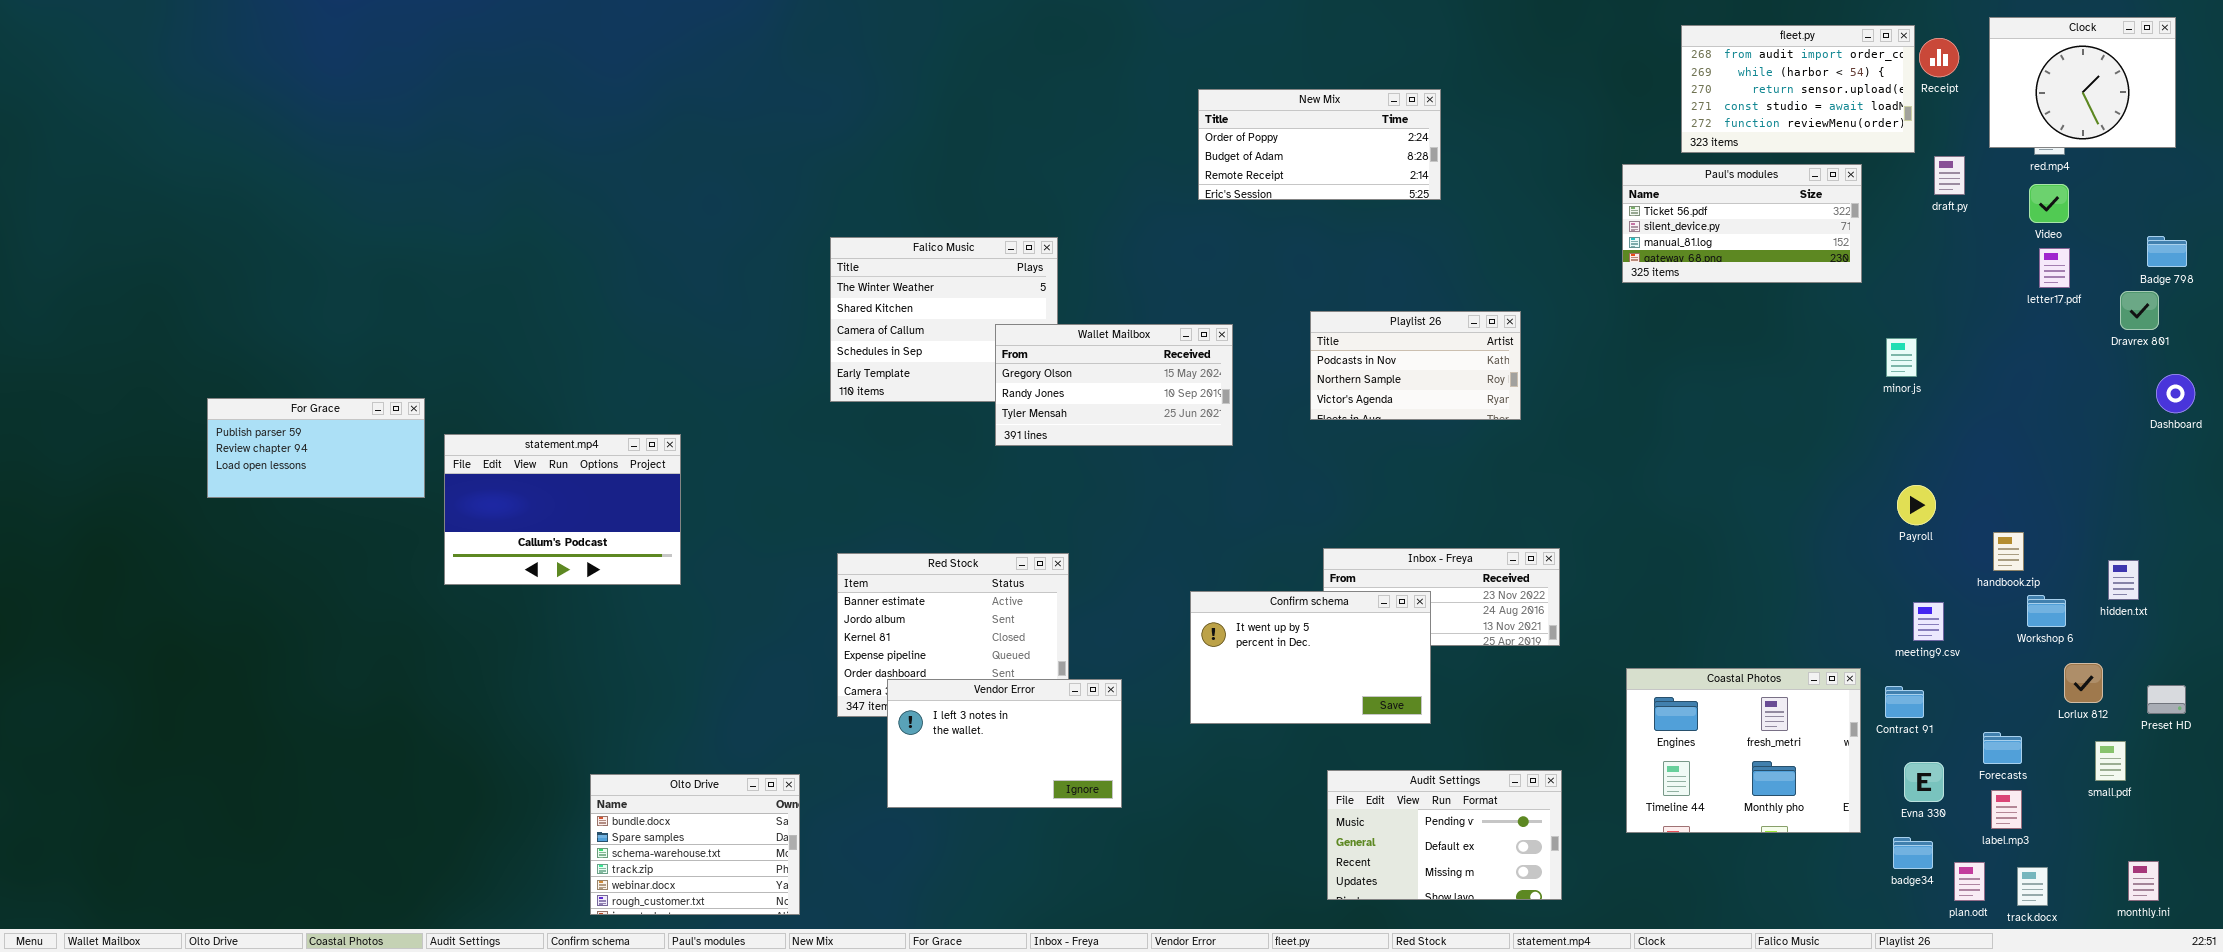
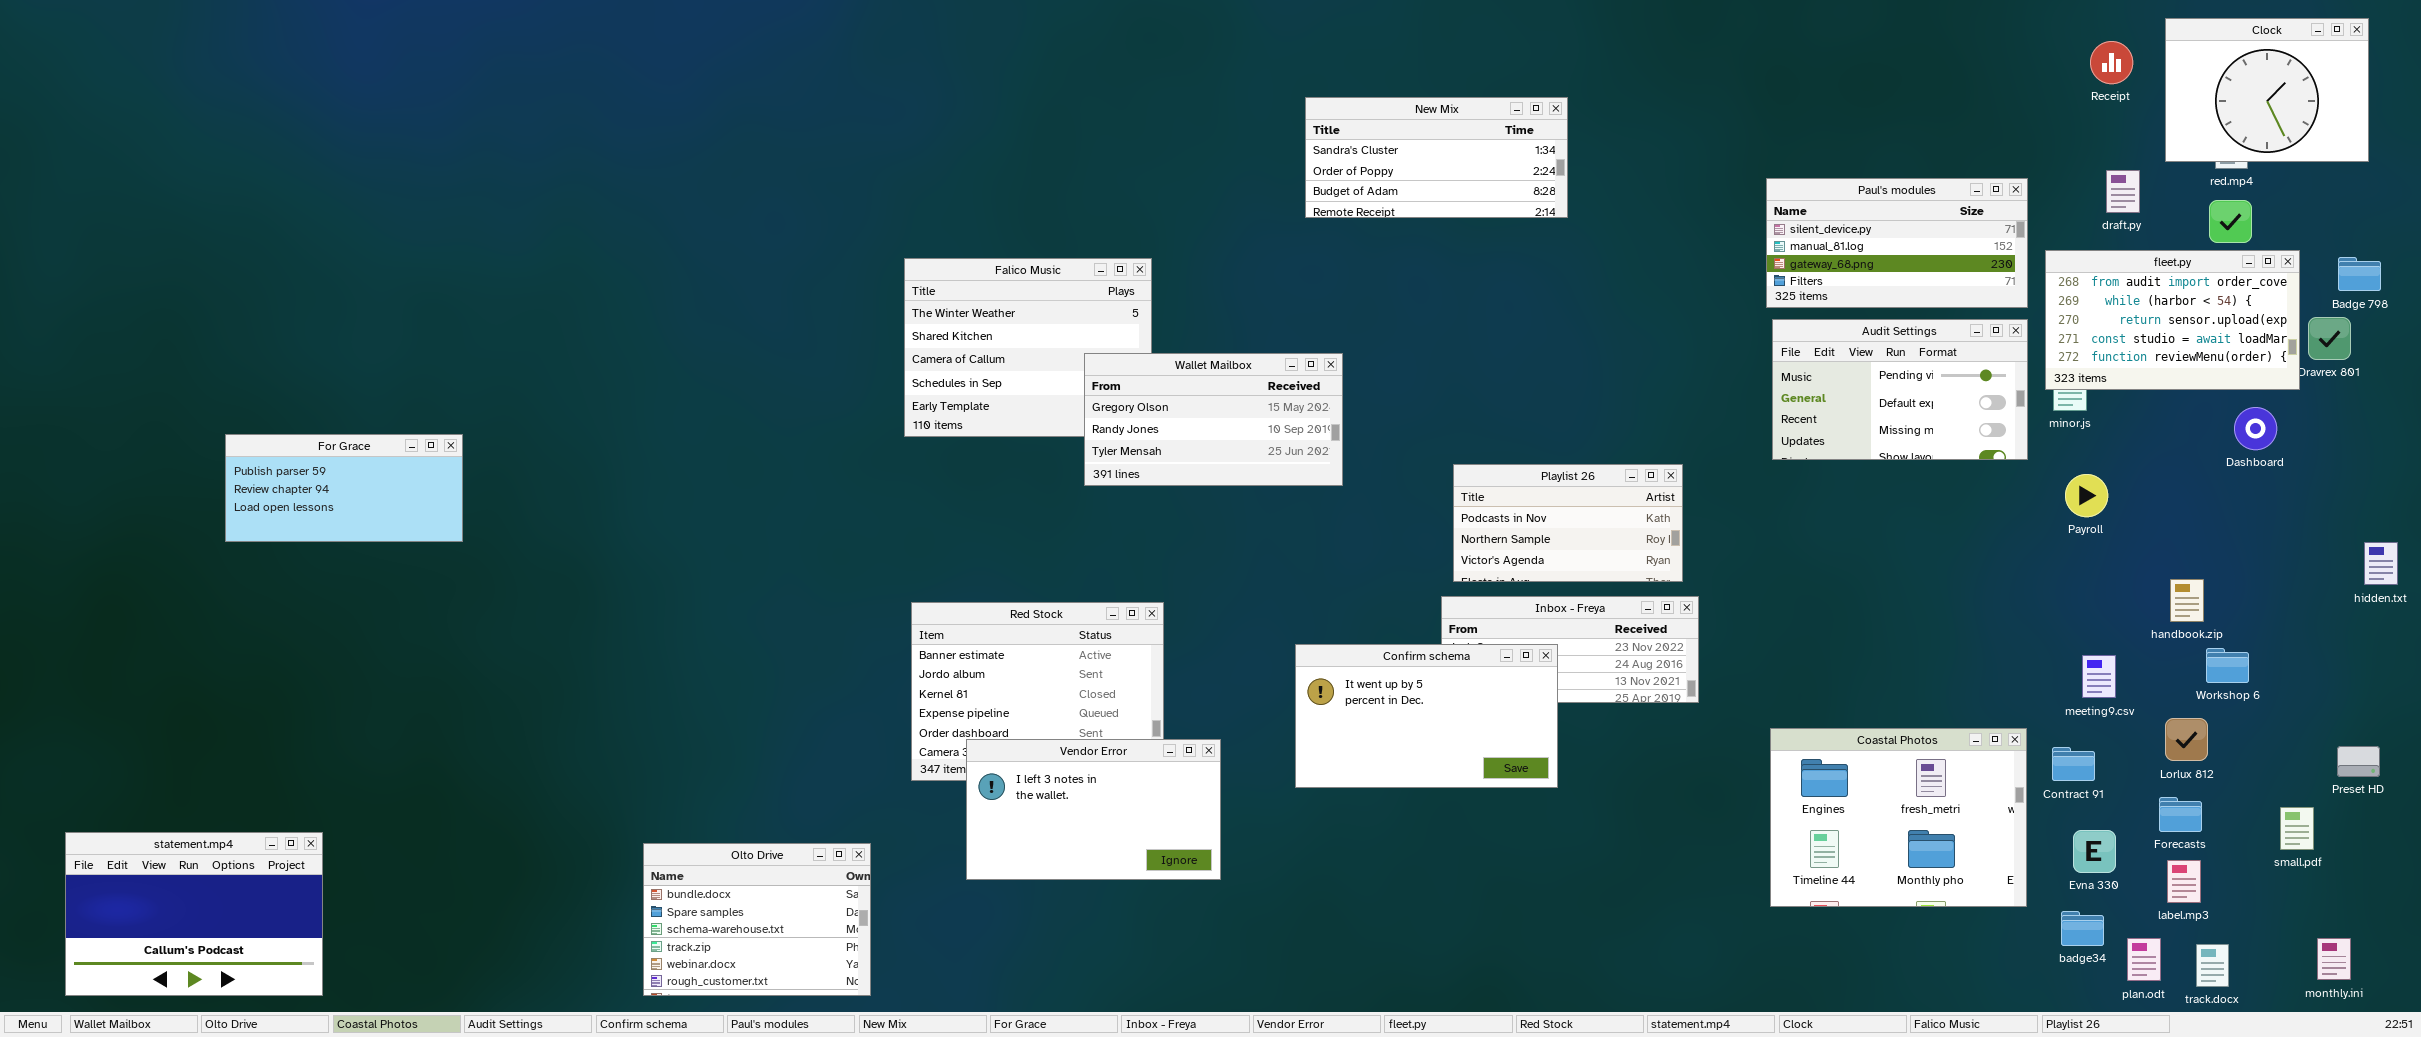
fleet.py: [1681,25,1915,153] -> [2045,250,2300,390], moved
New Mix: [1198,89,1441,200] -> [1305,97,1568,218], scrolled up 1 row
Paul's modules: [1622,164,1862,283] -> [1766,178,2028,308], scrolled down 1 row
Playlist 26: [1310,311,1521,420] -> [1453,464,1683,582], moved
Dashboard: [2156,374,2195,413] -> [2234,407,2277,450], moved
statement.mp4: [444,434,681,585] -> [65,832,323,996], moved
Payroll: [1897,485,1936,525] -> [2065,474,2108,517], moved
hidden.txt: [2108,560,2139,600] -> [2364,542,2398,585], moved
Lorlux 812: [2064,663,2103,703] -> [2165,718,2208,761], moved
Audit Settings: [1327,770,1562,900] -> [1772,319,2028,460], moved

